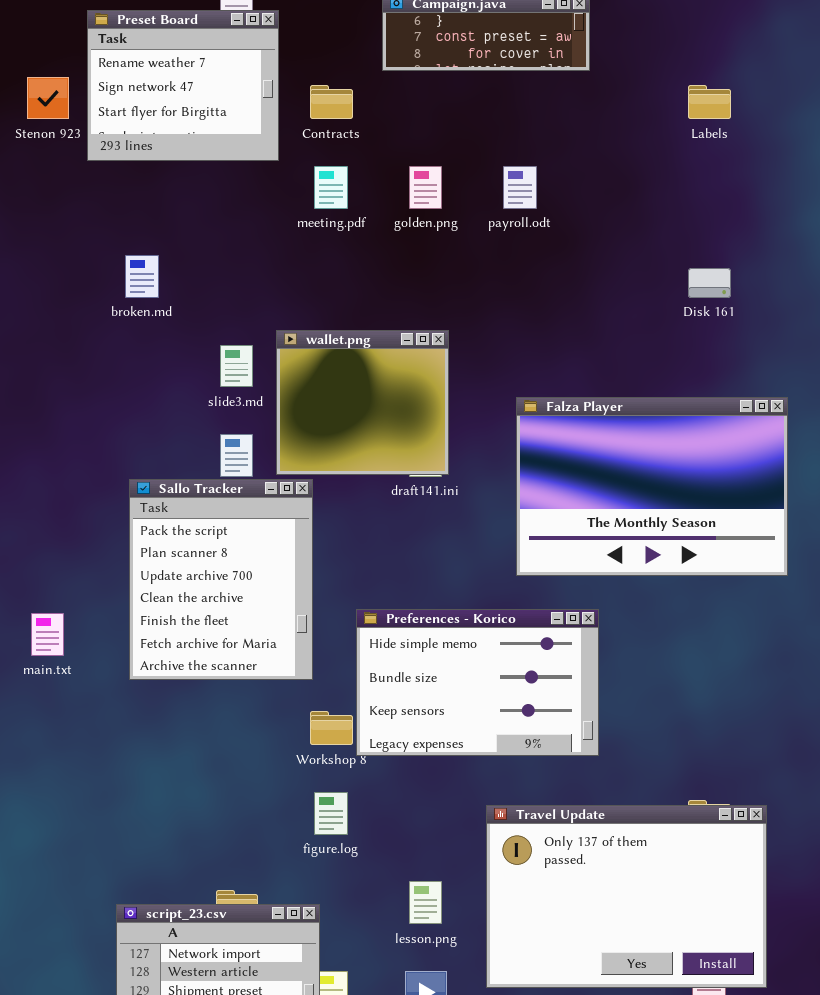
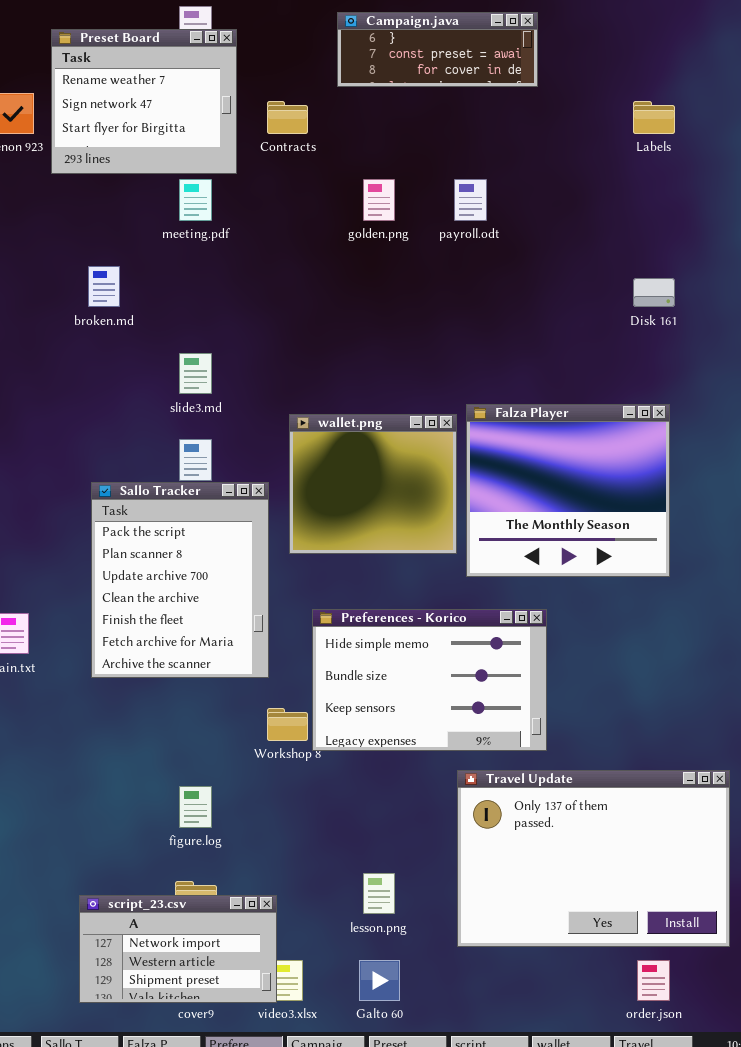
meeting.pdf: [314,166,348,209] -> [179,179,212,221], moved
wallet.png: [276,330,449,475] -> [289,414,457,554], moved
Falza Player: [516,397,788,576] -> [466,404,670,577], resized
figure.log: [314,792,348,835] -> [179,786,212,828], moved
Travel Update: [486,805,767,988] -> [457,770,730,947], moved

